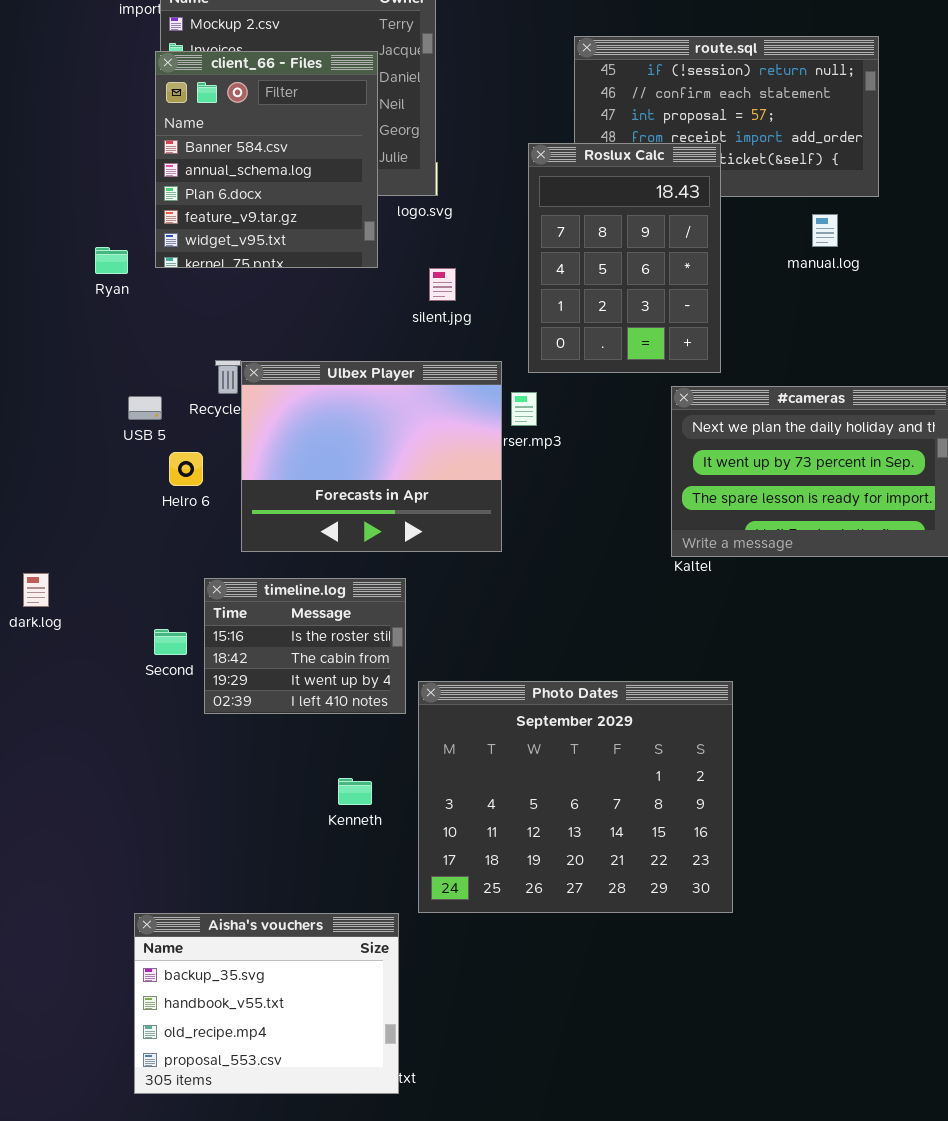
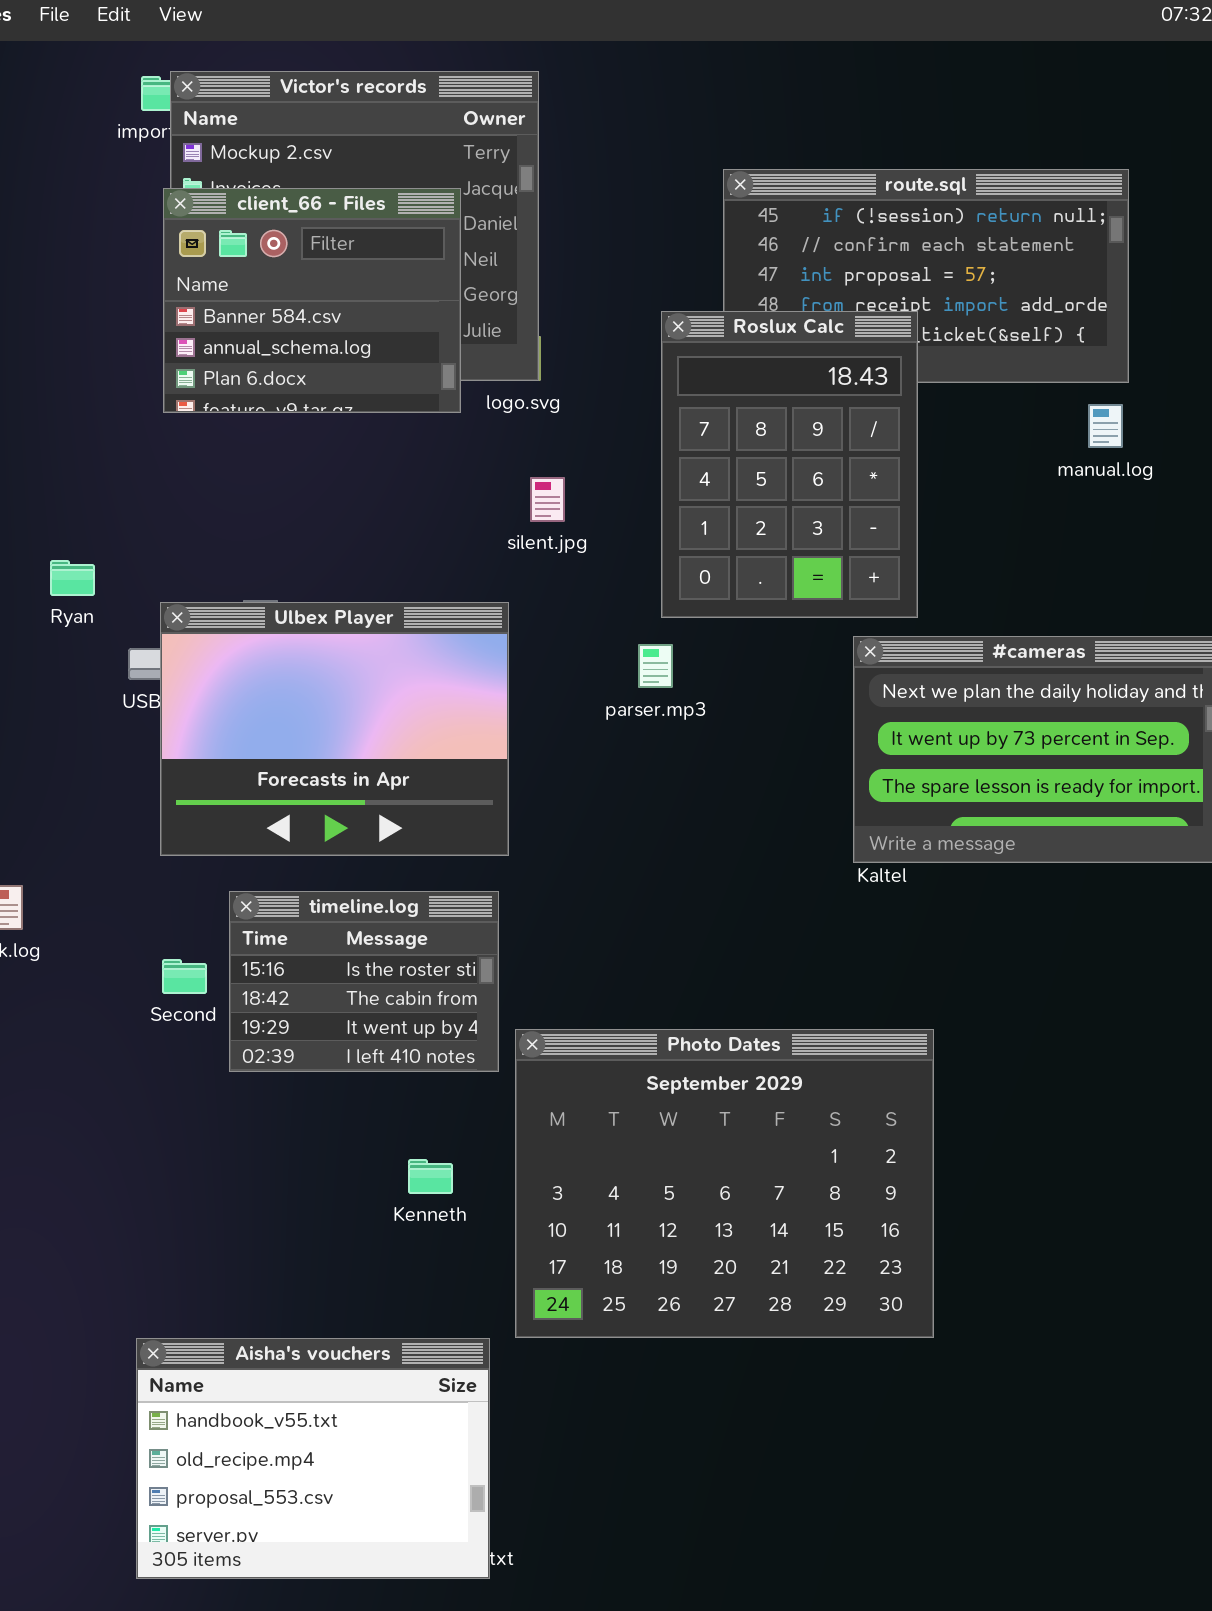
client_66 - Files: [155,51,378,268] -> [163,188,461,413], resized
manual.log: [812,214,838,247] -> [1088,404,1123,448], moved
Ryan: [95,247,128,274] -> [50,560,95,596], moved
Ulbex Player: [241,361,502,552] -> [160,602,509,856], moved
Aisha's vouchers: [134,913,399,1094] -> [136,1338,490,1579], scrolled down 1 row

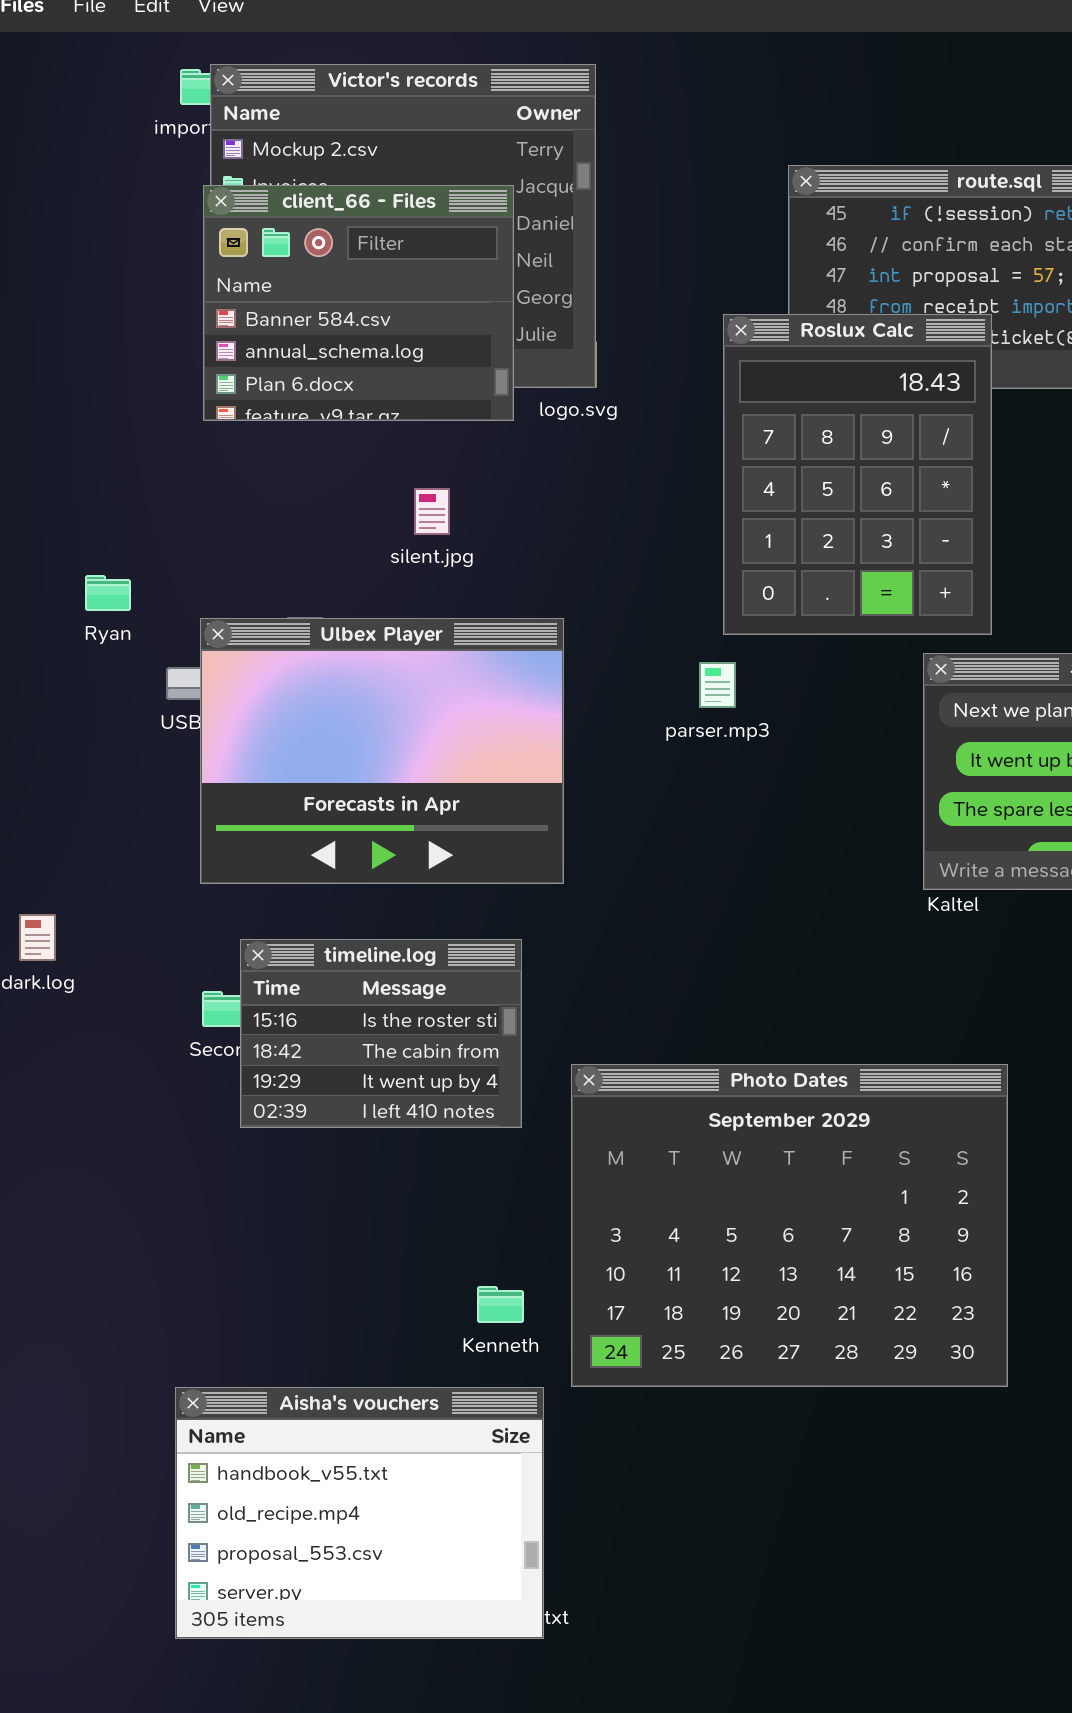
silent.jpg: [530,477,565,522] -> [414,488,450,535], moved
timeline.log: [229,891,499,1072] -> [240,939,522,1128], moved
Kenneth: [408,1159,453,1194] -> [477,1286,524,1323], moved

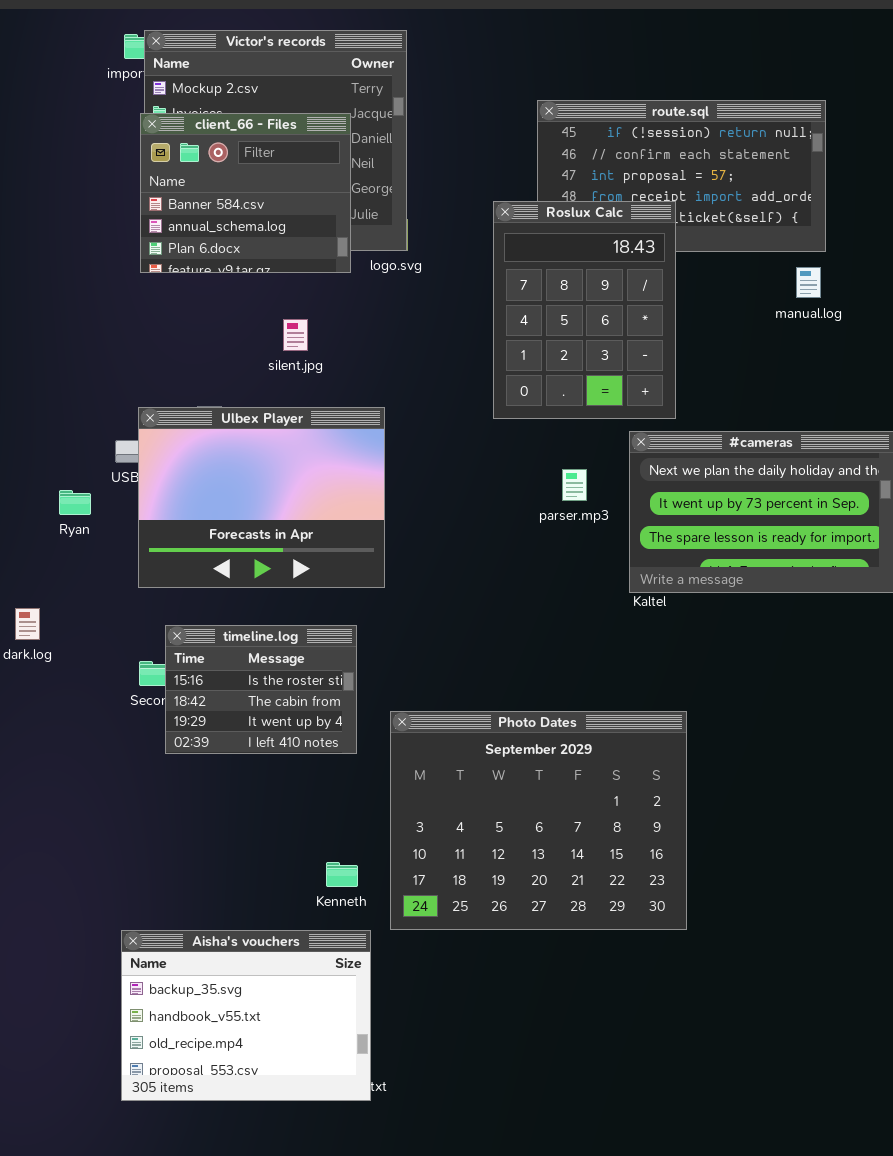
Ryan: [85,575,131,611] -> [59,490,91,515], moved
parser.mp3: [699,662,736,708] -> [562,469,587,501], moved
Aisha's vouchers: [175,1387,544,1639] -> [121,930,371,1101], scrolled up 1 row

